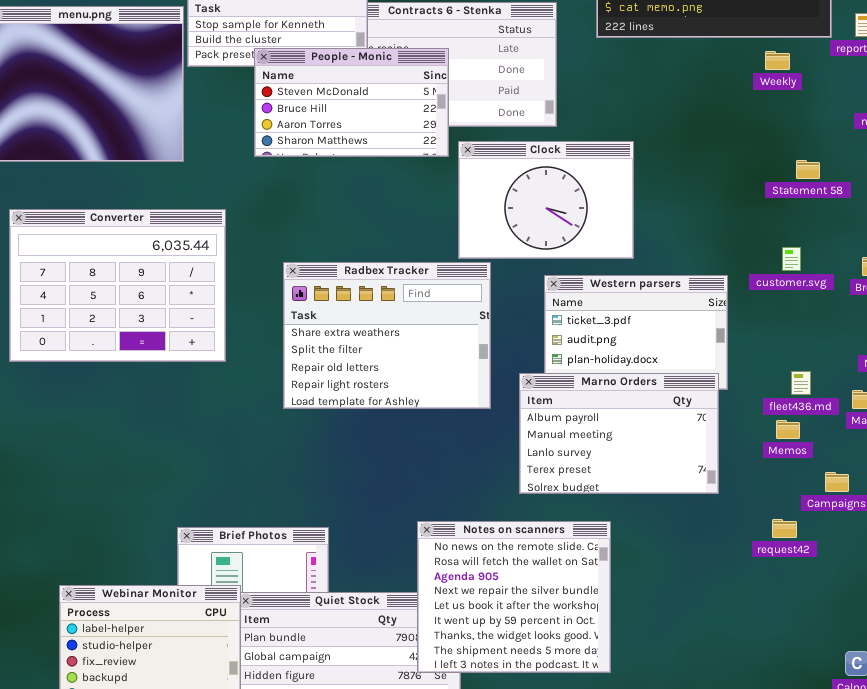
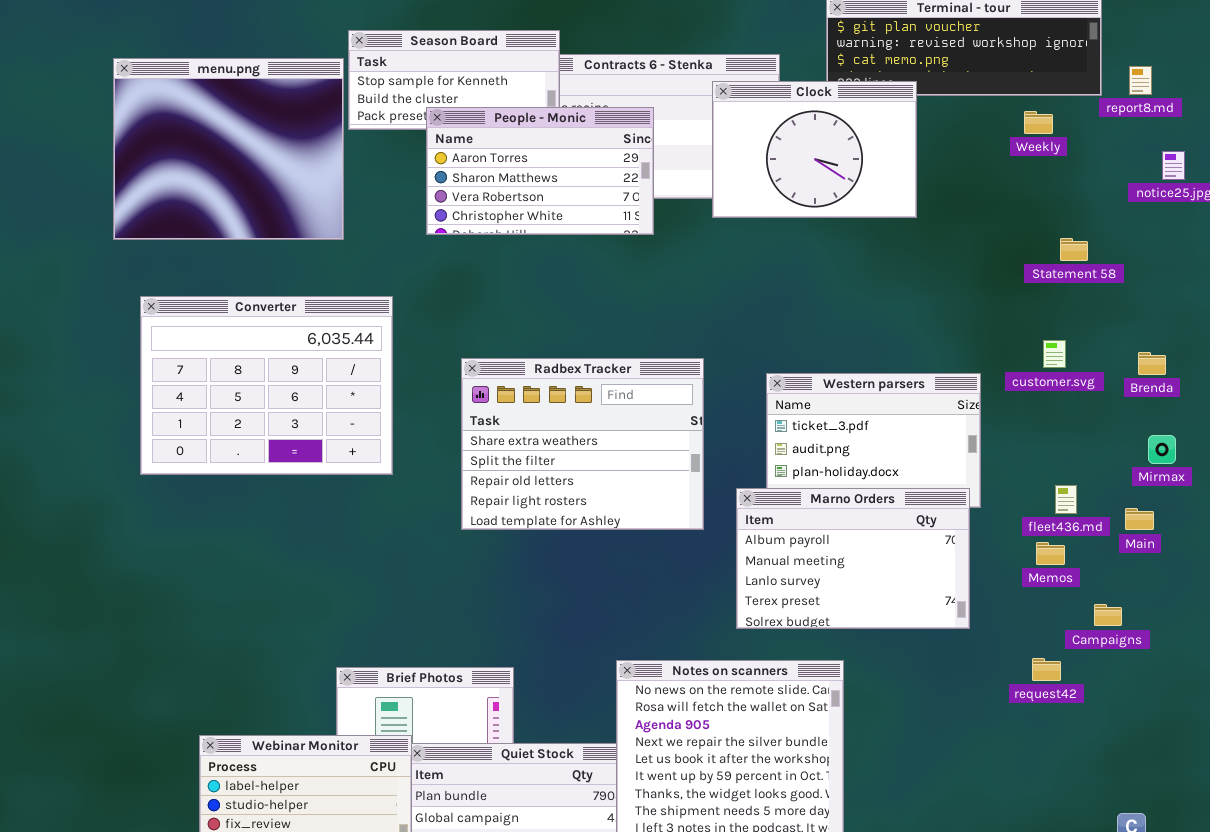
People - Monic: [254,48,449,157] -> [426,107,654,235], scrolled down 2 rows
Clock: [458,141,634,259] -> [712,81,917,218], moved

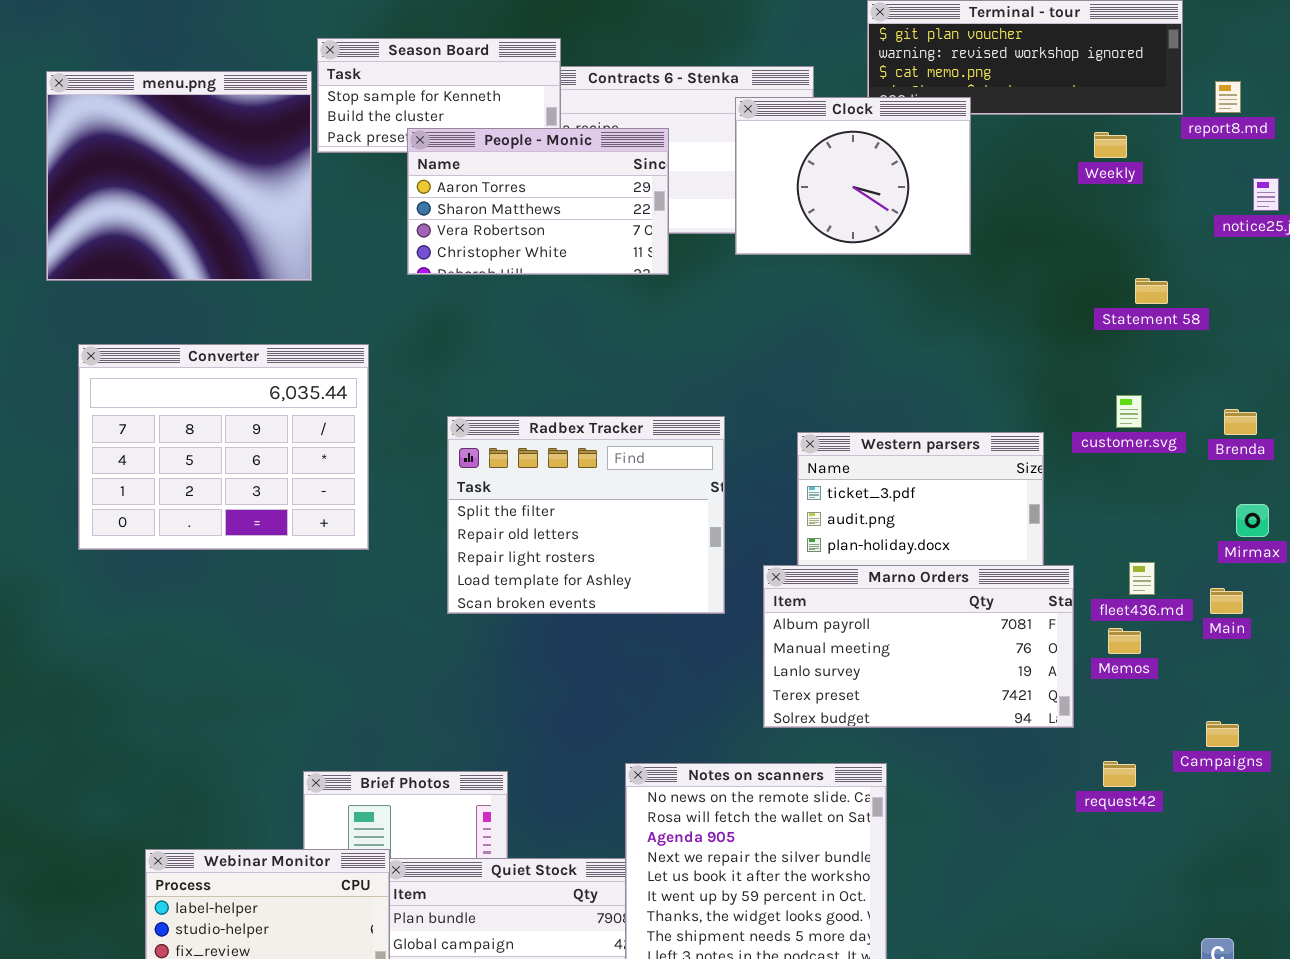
Radbex Tracker: [461,358,704,530] -> [447,416,725,614], scrolled down 1 row
Marno Orders: [736,488,970,629] -> [763,565,1074,728], resized
Campaigns: [1094,604,1122,626] -> [1206,721,1239,747], moved

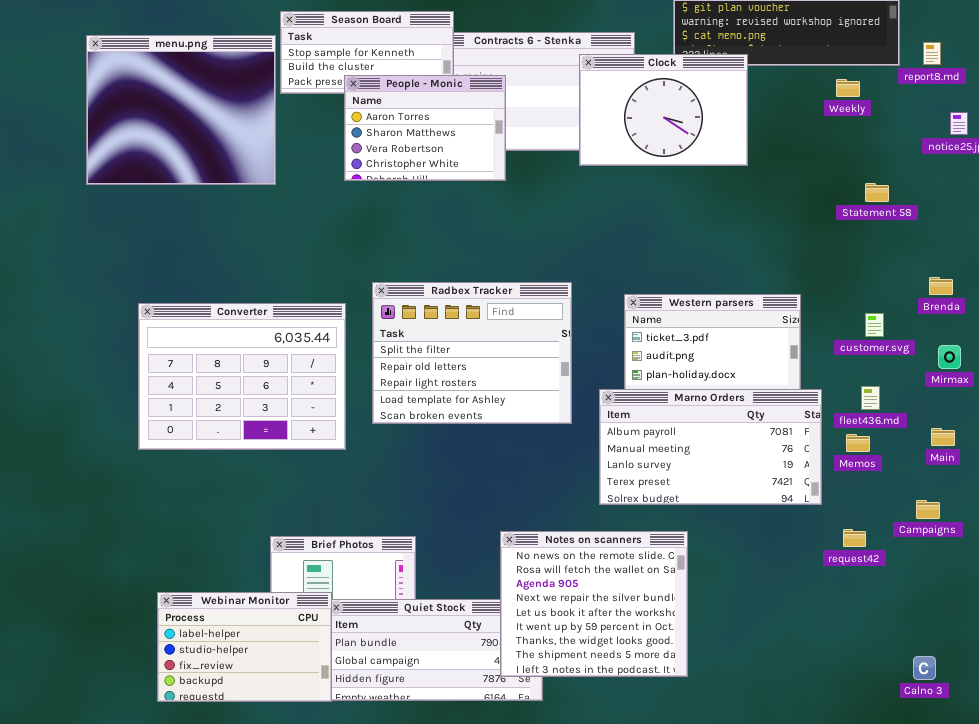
People - Monic: [407,128,669,275] -> [344,75,506,181], resized
Converter: [78,344,369,550] -> [138,303,346,450], moved
customer.svg: [1116,395,1142,428] -> [865,313,884,337], moved
Main: [1210,588,1243,614] -> [931,428,955,446], moved

